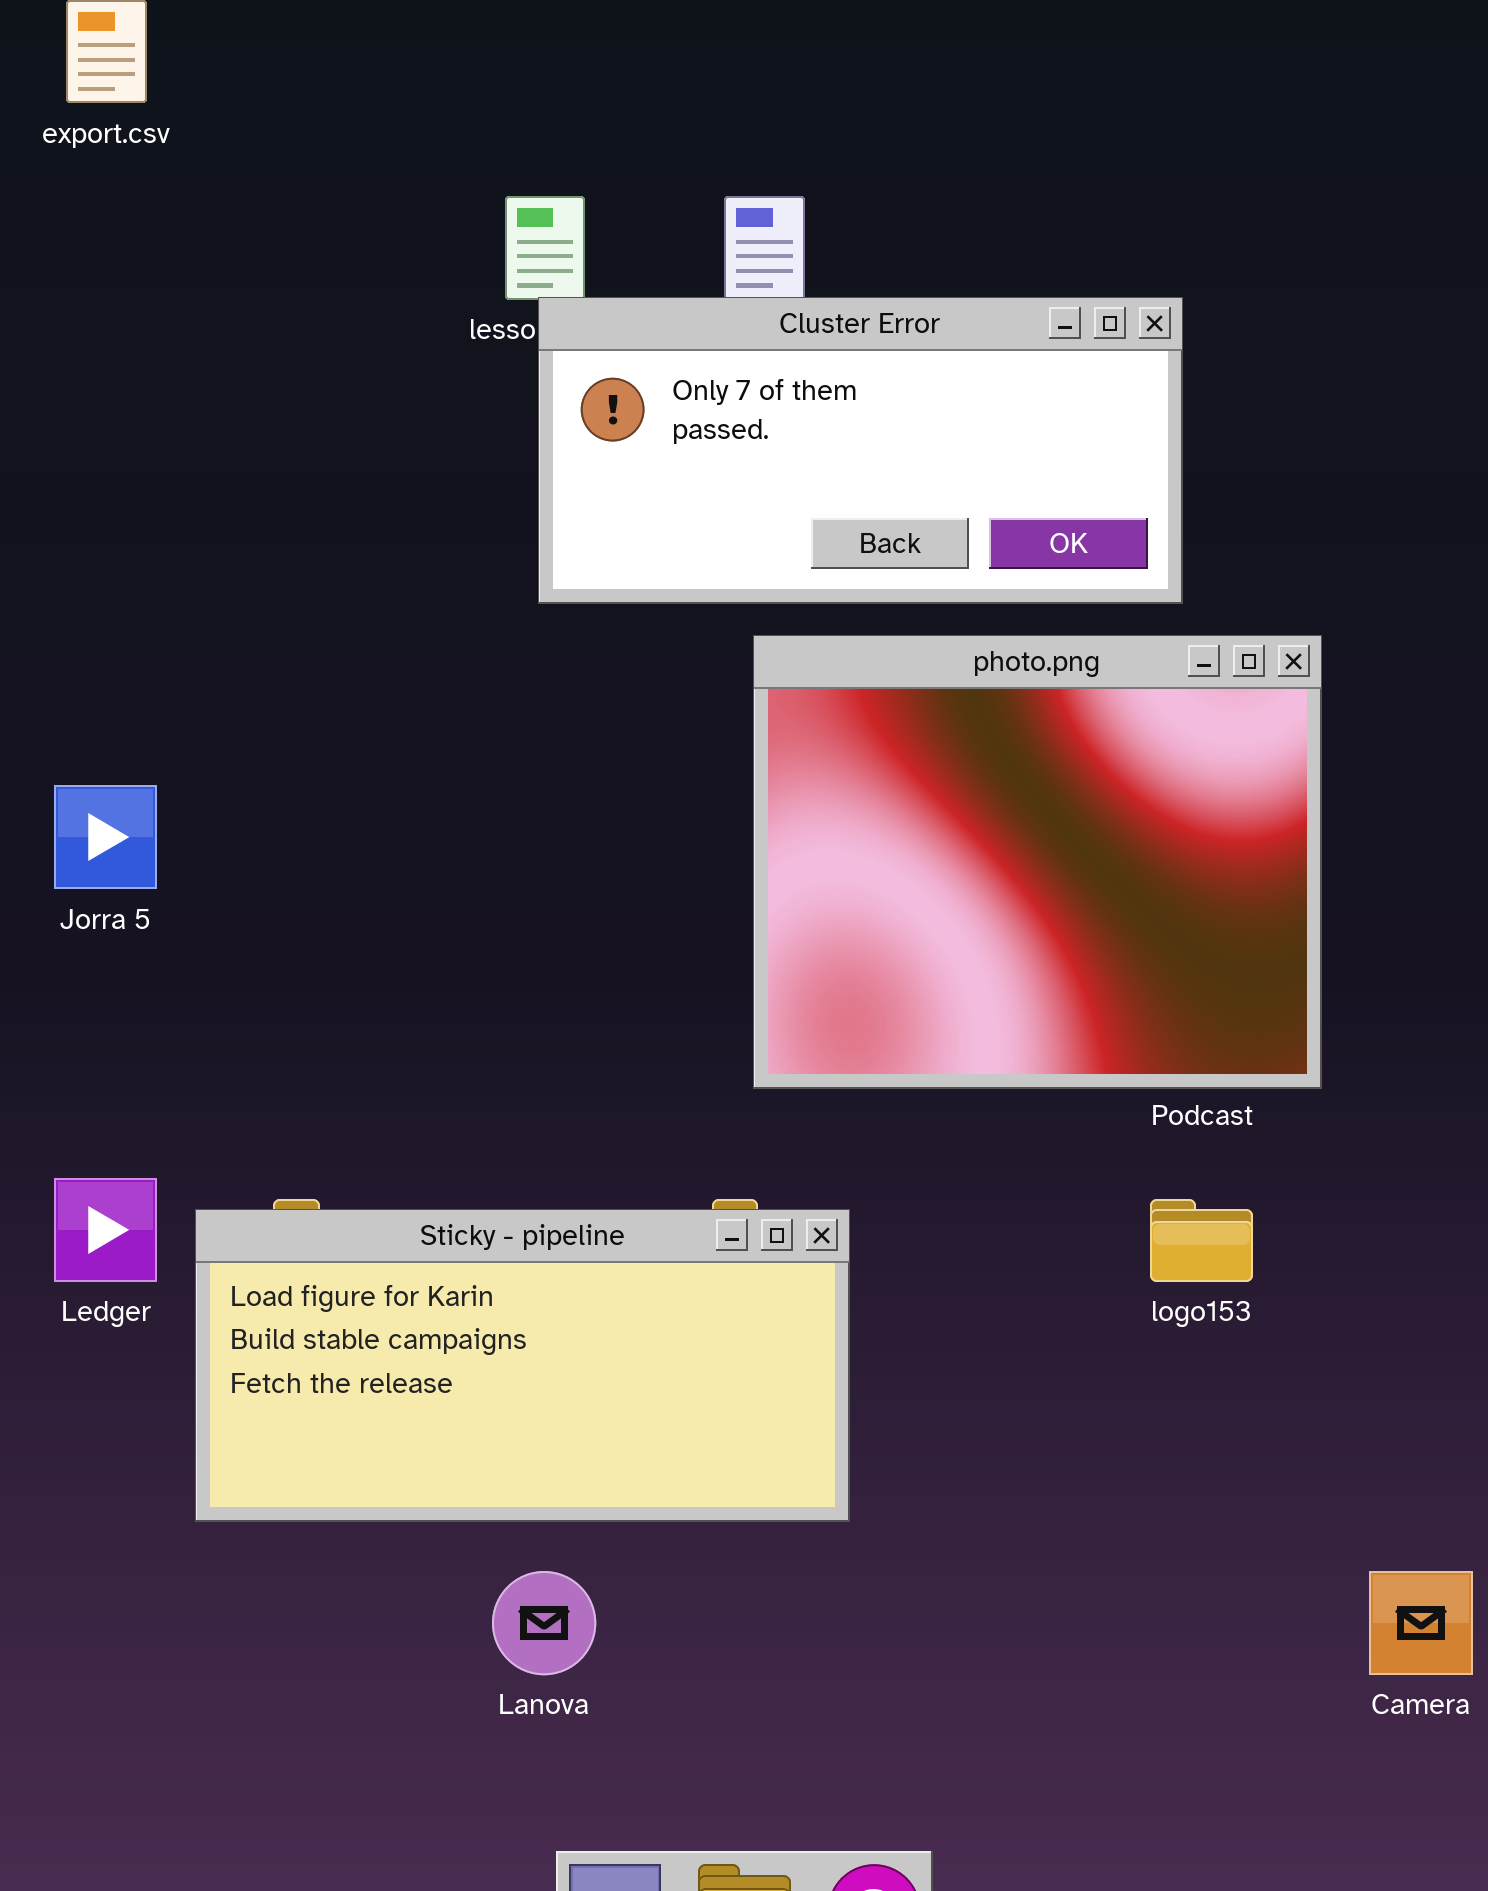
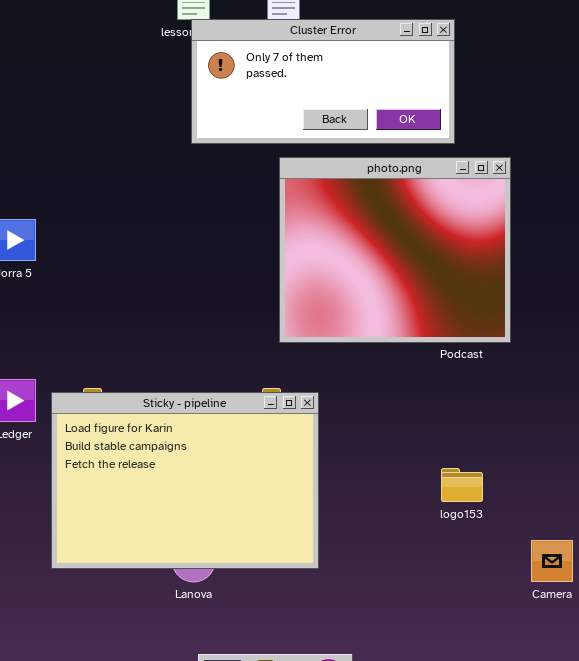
logo153: [1150,1199,1253,1282] -> [441,468,483,502], moved
Sticky - pipeline: [195,1209,850,1522] -> [51,392,319,569], resized

